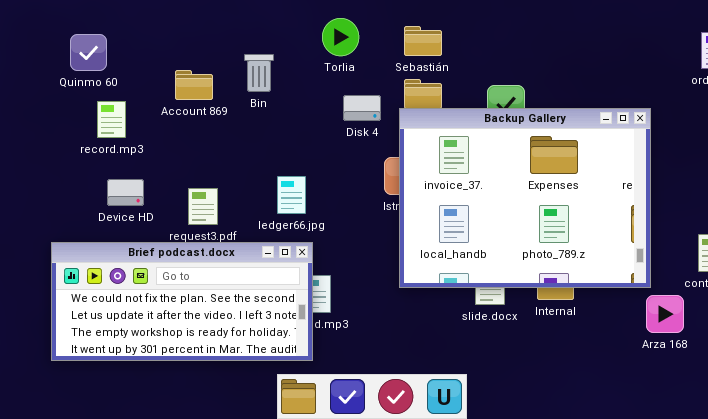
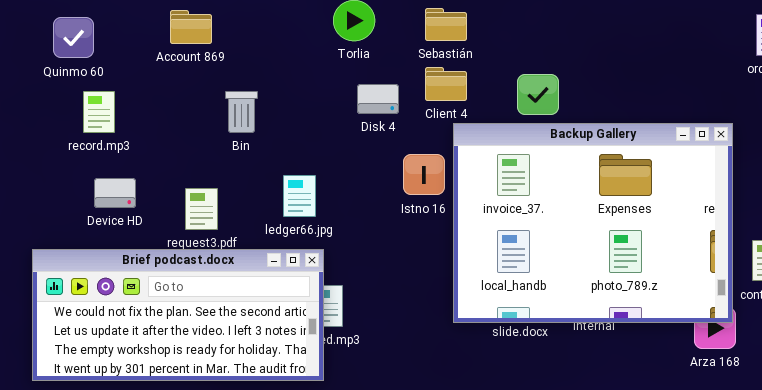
Bin: [244,54,274,92] -> [225,91,258,133], moved
Account 869: [175,70,213,100] -> [170,10,212,44], moved
Backup Gallery: [399,108,651,288] -> [453,123,733,323], moved

